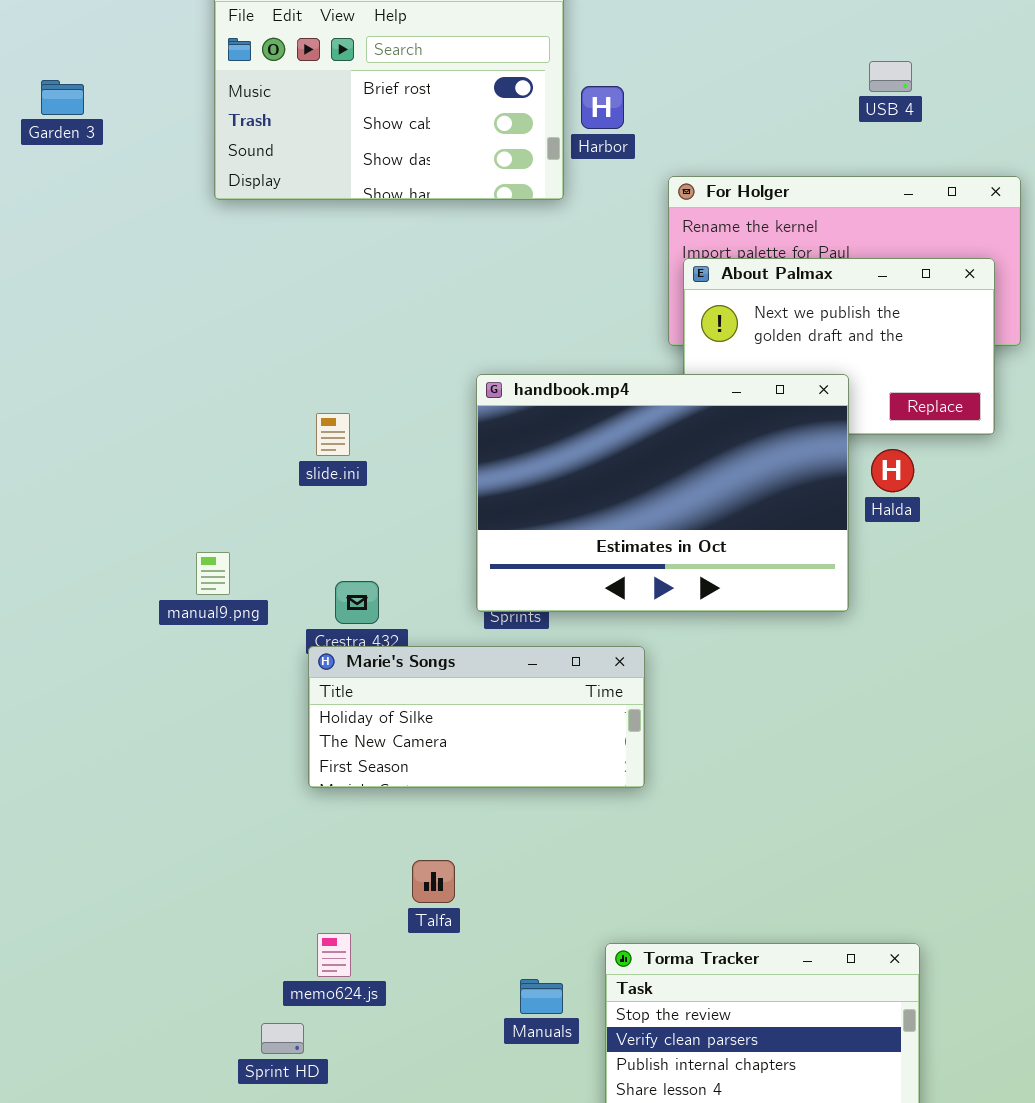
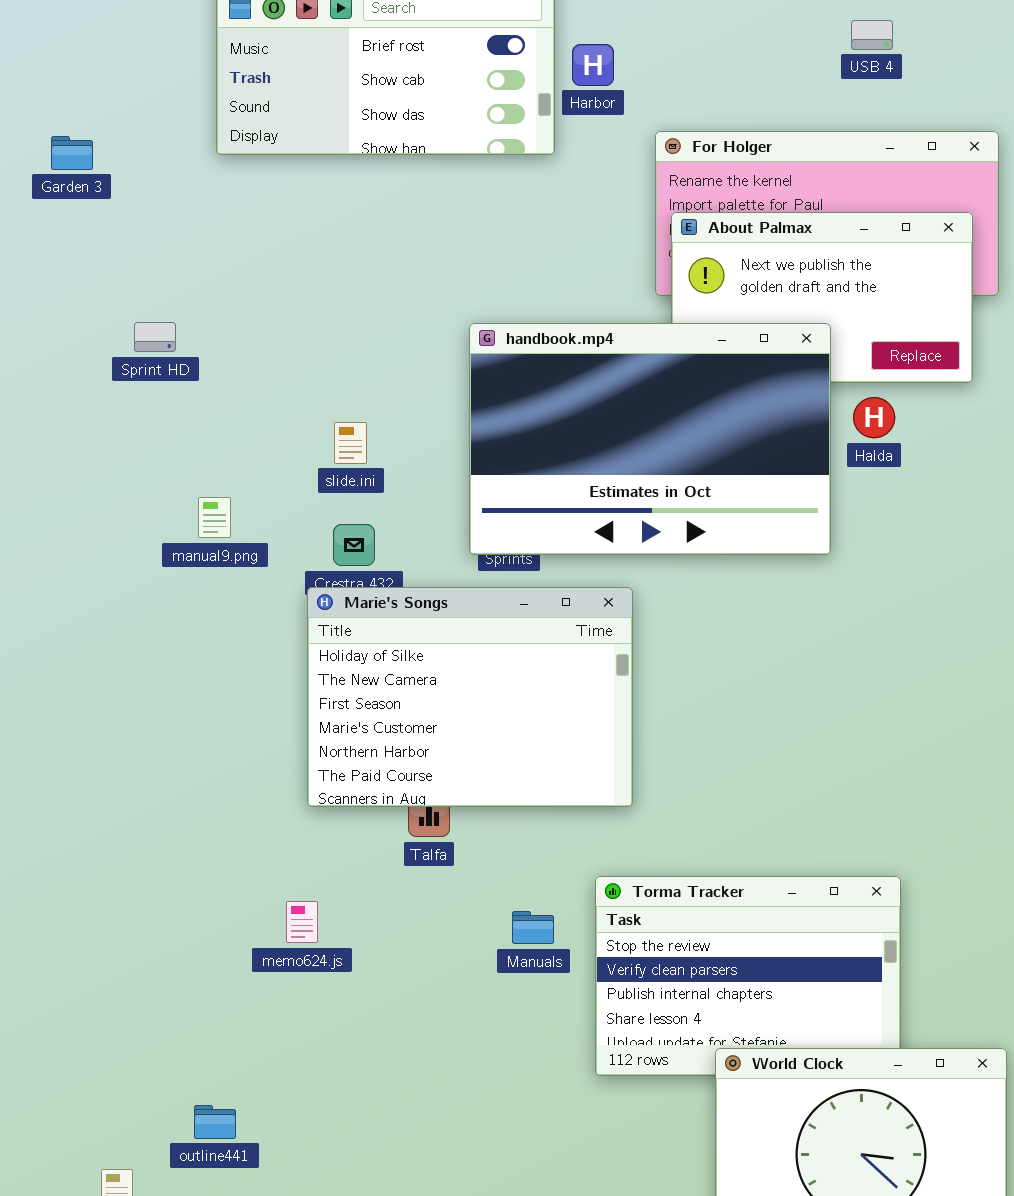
Garden 3: [41,80,84,115] -> [51,136,93,170], moved
slide.ini: [316,413,350,456] -> [334,422,367,464], moved
Marie's Songs: [308,646,645,788] -> [307,587,633,807], resized
memo624.js: [317,933,351,977] -> [286,901,318,943], moved
Sprint HD: [261,1023,304,1054] -> [134,322,176,352], moved

